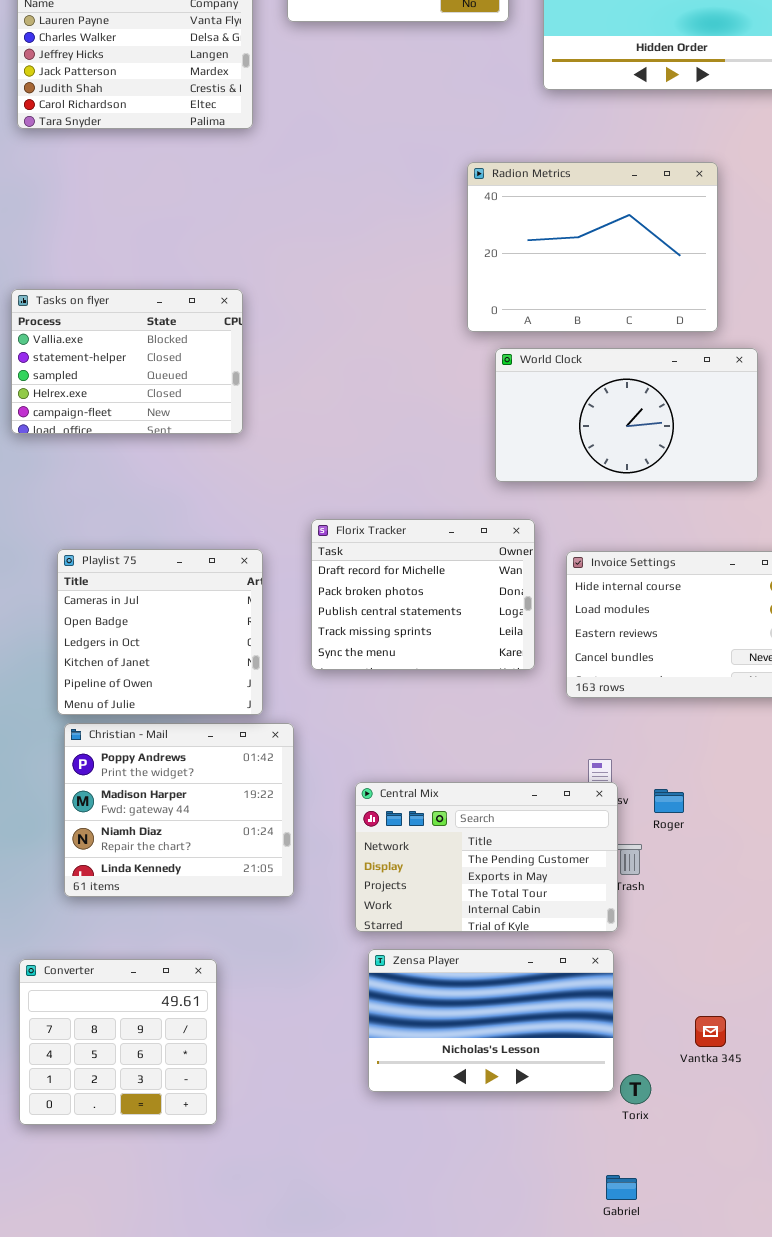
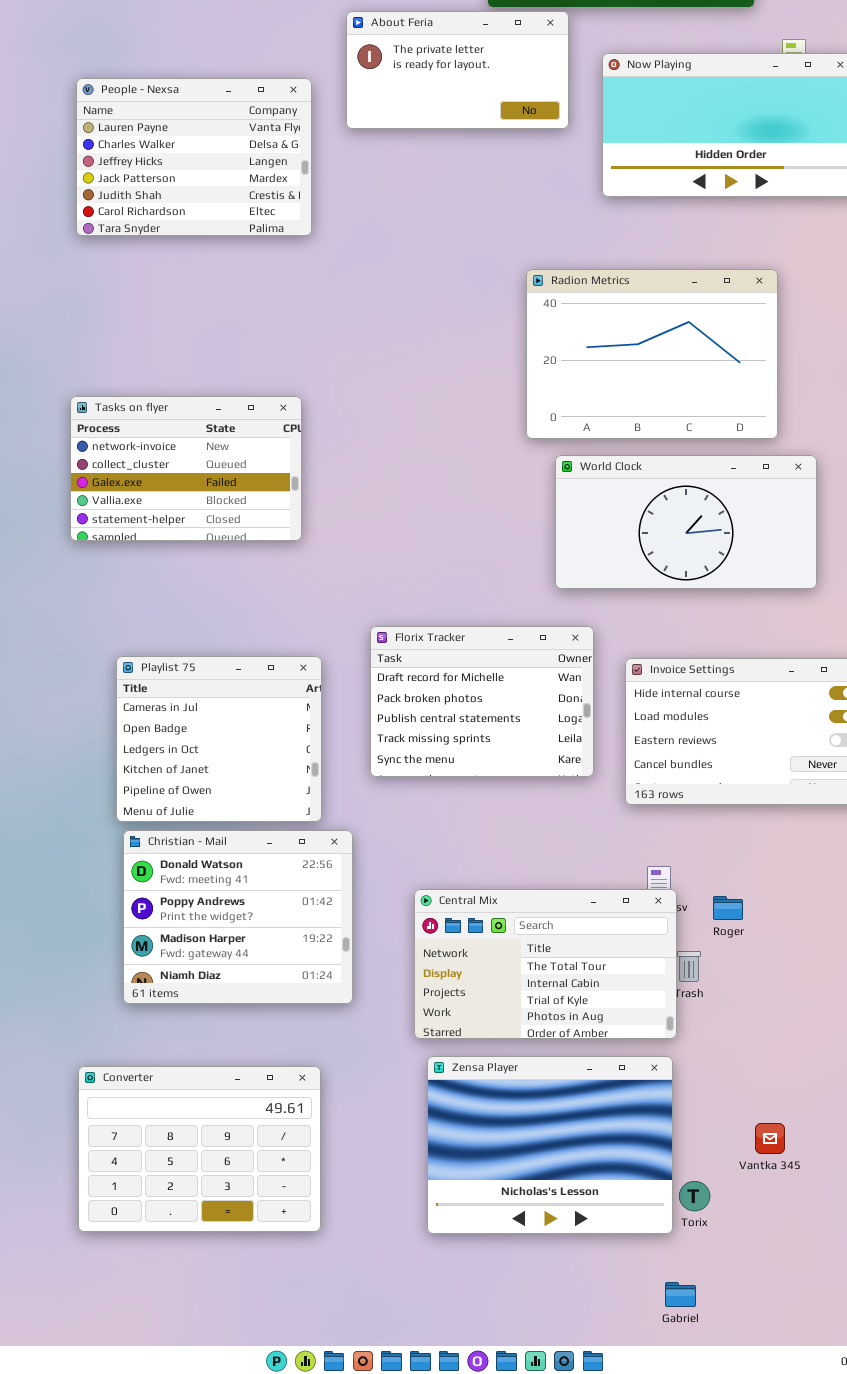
Tasks on flyer: [11,289,243,434] -> [70,396,302,541], scrolled up 3 rows
Christian - Mail: [64,723,294,897] -> [123,830,353,1004], scrolled up 1 row
Central Mix: [355,782,618,932] -> [414,889,677,1039], scrolled down 2 rows
Zensa Player: [368,949,614,1092] -> [427,1056,673,1234], resized
Converter: [19,959,217,1125] -> [78,1066,321,1232], resized

